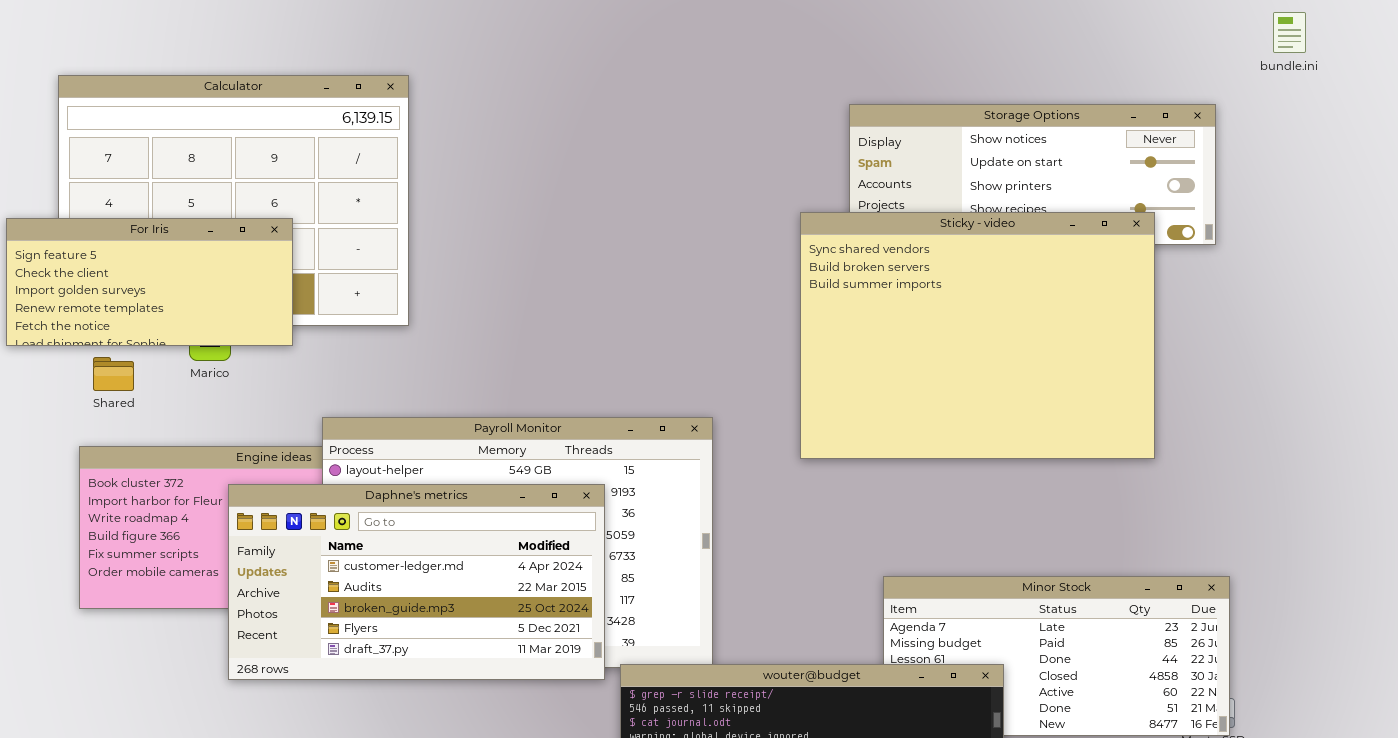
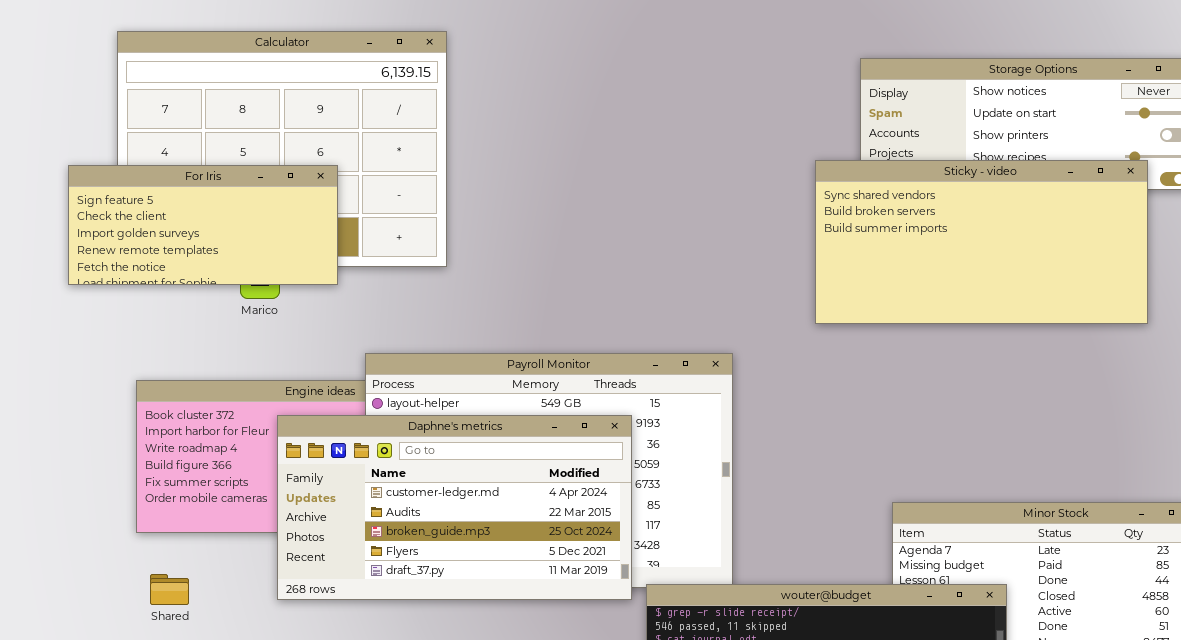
Sticky - video: [800,212,1155,459] -> [815,160,1148,324], resized
Shared: [93,357,134,391] -> [150,574,189,605], moved

